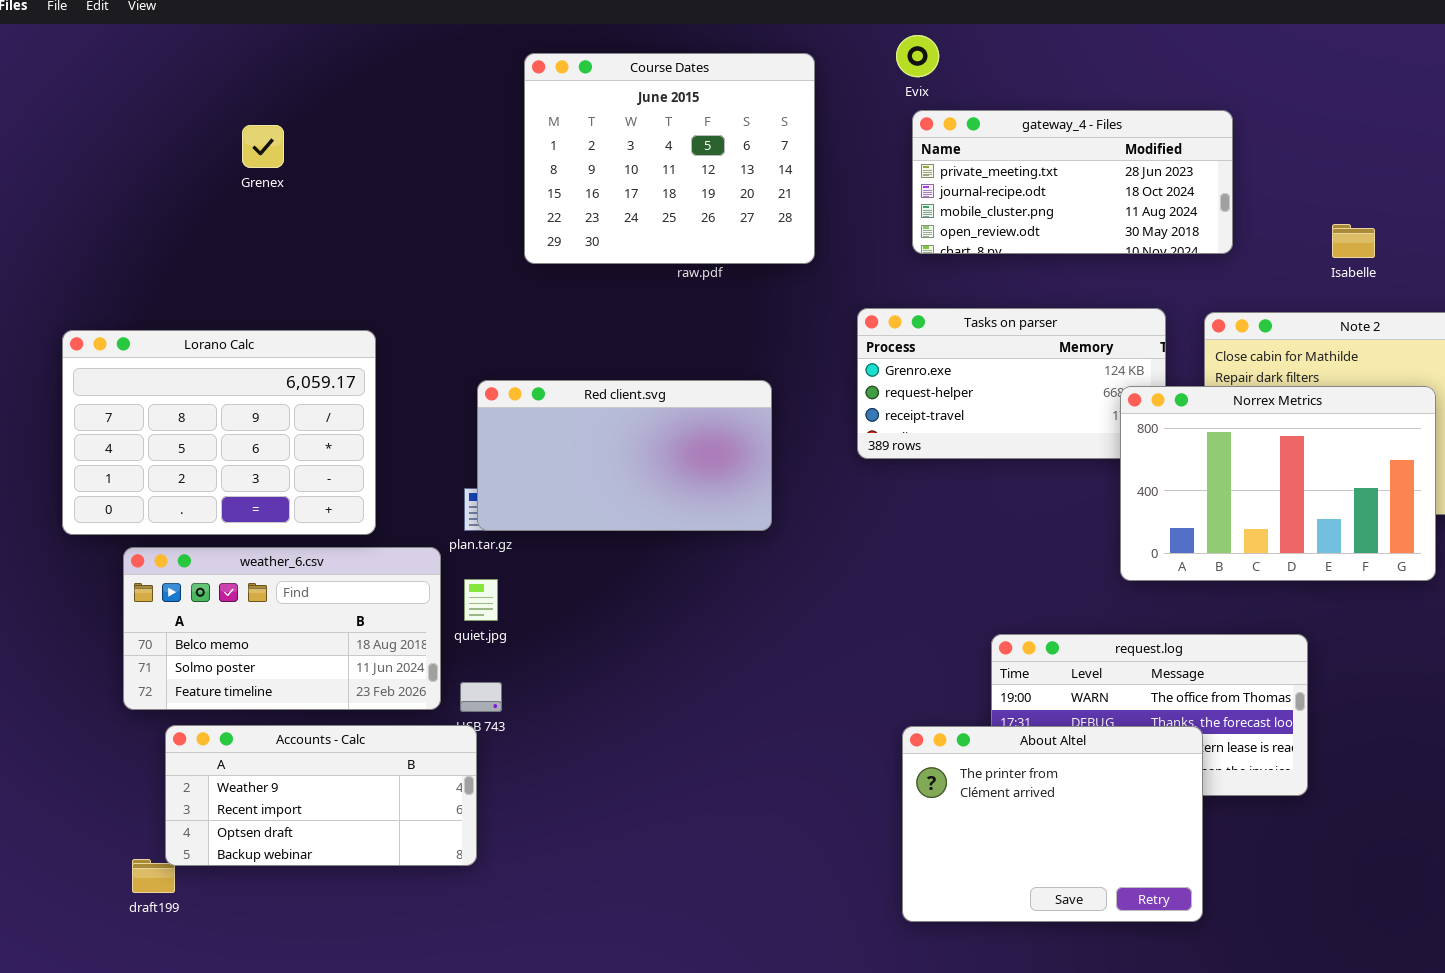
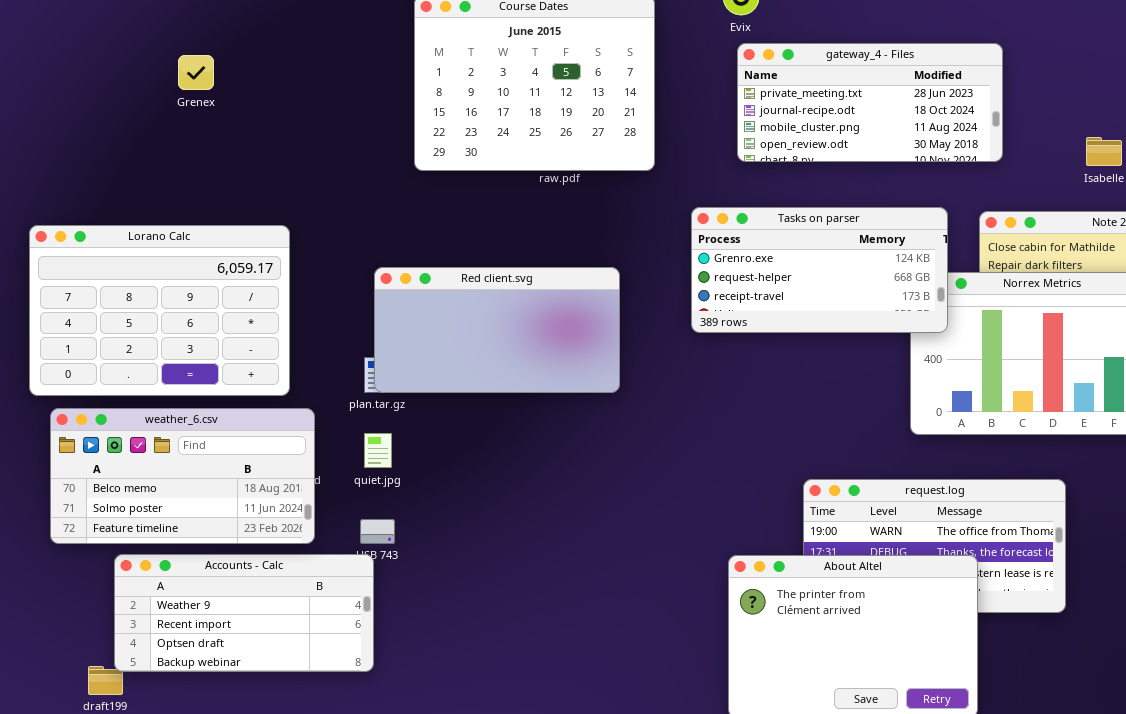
Tasks on parser: [857,308,1166,459] -> [691,207,948,333], raised
weather_6.csv: [123,547,441,710] -> [50,408,315,544], moved

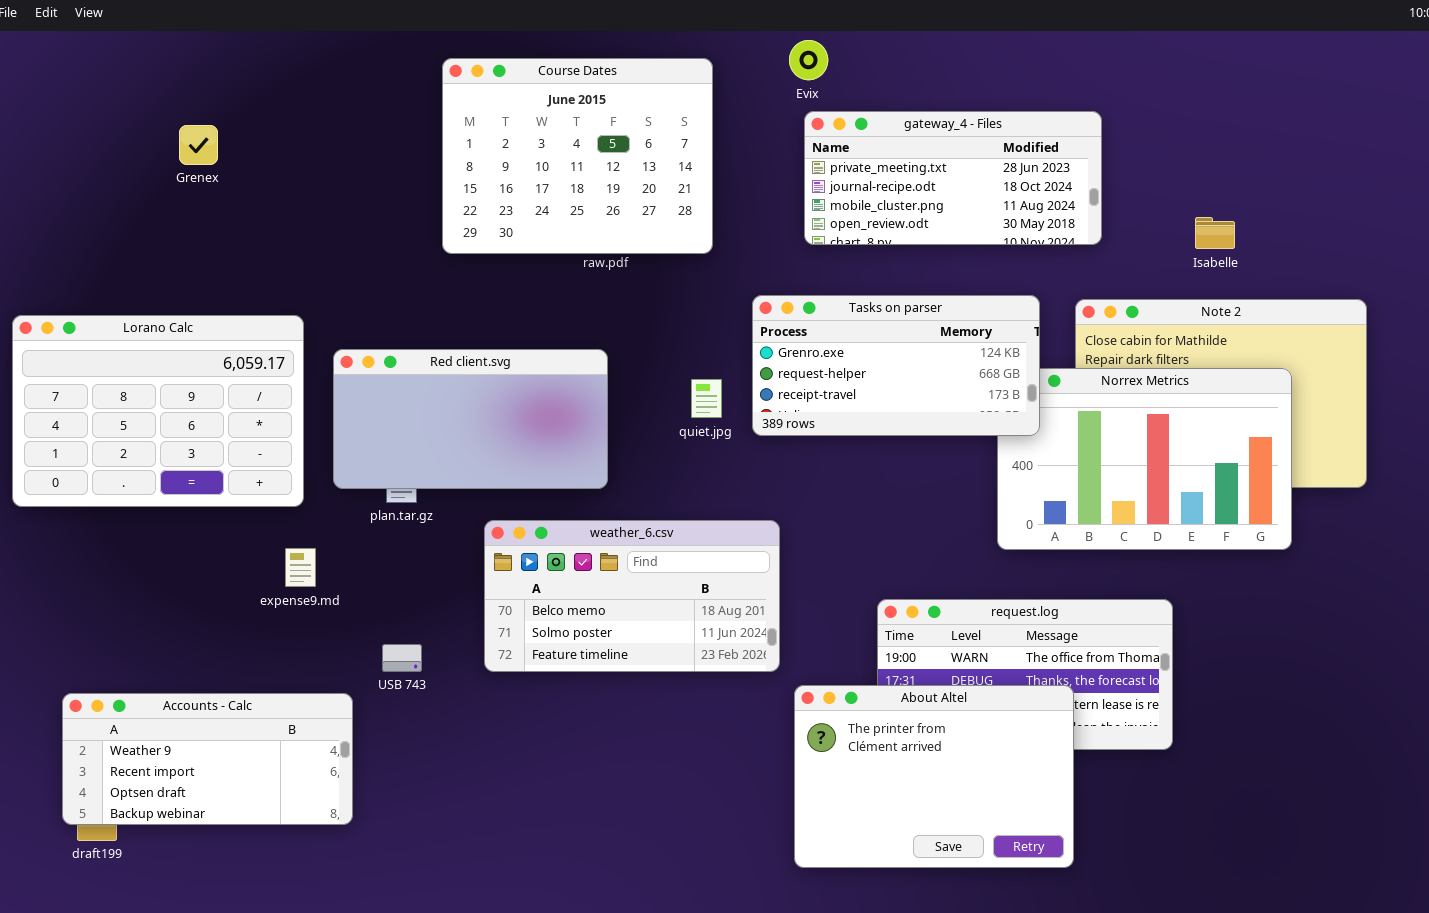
Red client.svg: [374,267,620,393] -> [333,349,608,489], moved
weather_6.csv: [50,408,315,544] -> [484,520,780,672], moved
quiet.jpg: [364,433,392,468] -> [691,379,722,418], moved
Accounts - Calc: [114,554,374,672] -> [62,693,353,825], moved

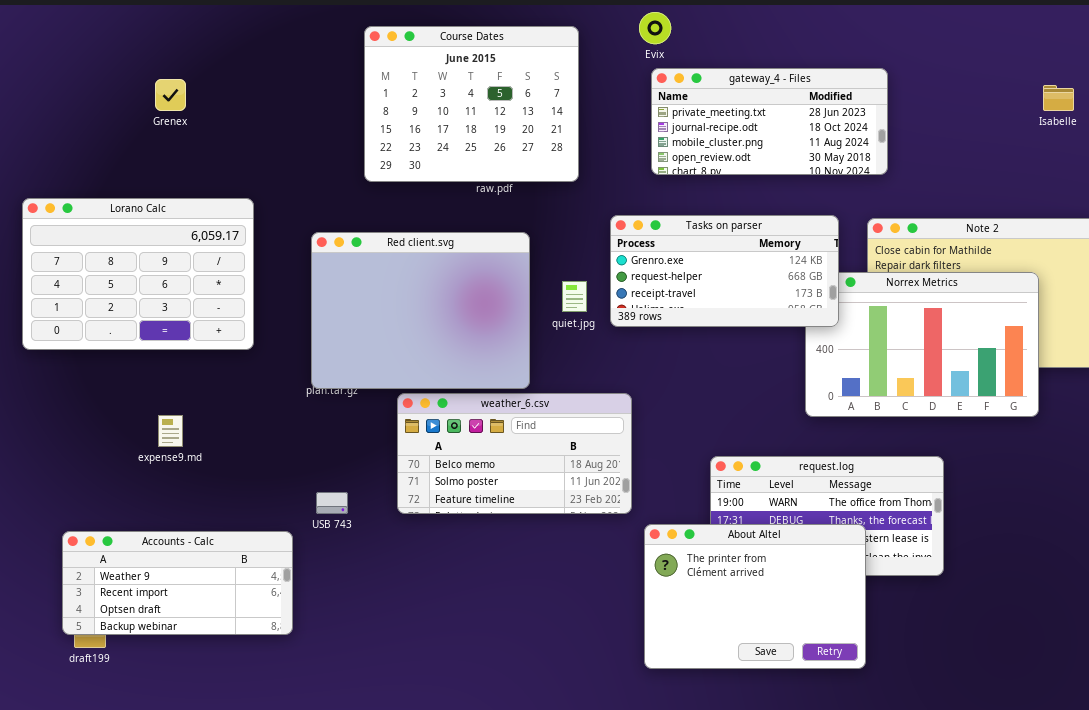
Isabelle: [1195,217,1235,249] -> [1043,85,1074,111], moved
Lorano Calc: [12,315,304,507] -> [22,198,254,350], moved
Red client.svg: [333,349,608,489] -> [311,232,530,389], moved, resized
expense9.md: [285,548,316,587] -> [158,415,183,447], moved

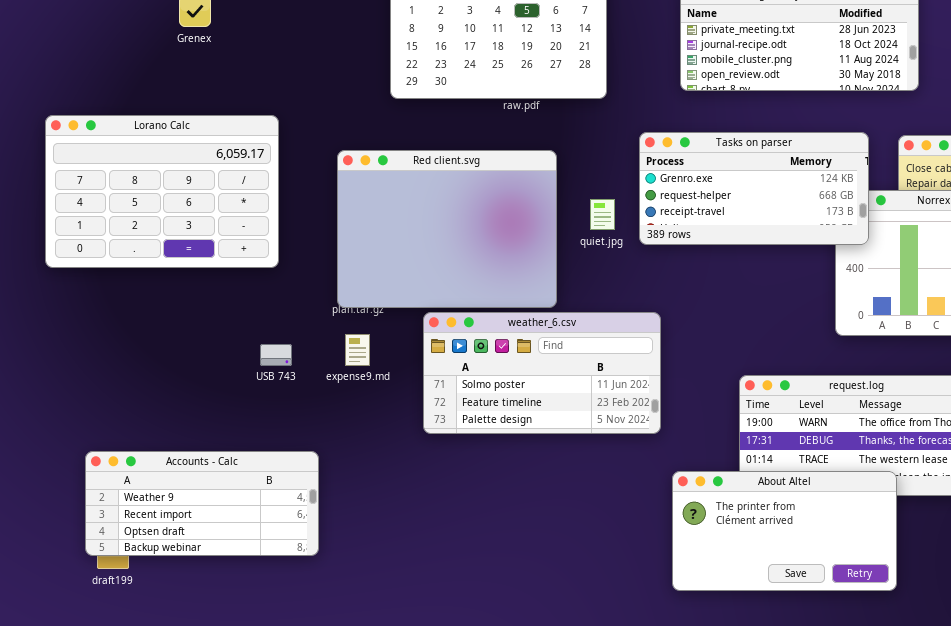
weather_6.csv: [397,393,632,514] -> [423,312,661,434], scrolled down 1 row
expense9.md: [158,415,183,447] -> [345,334,370,366], moved
USB 743: [316,492,348,514] -> [260,344,292,366], moved
About Altel: [644,524,866,669] -> [672,471,897,591], resized

